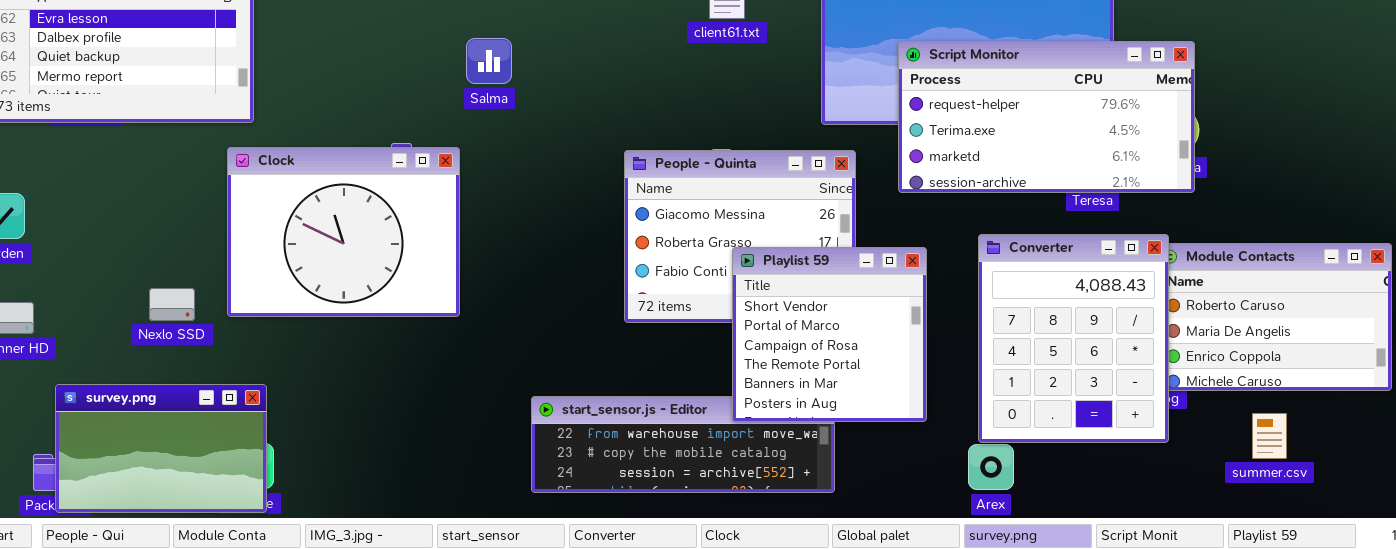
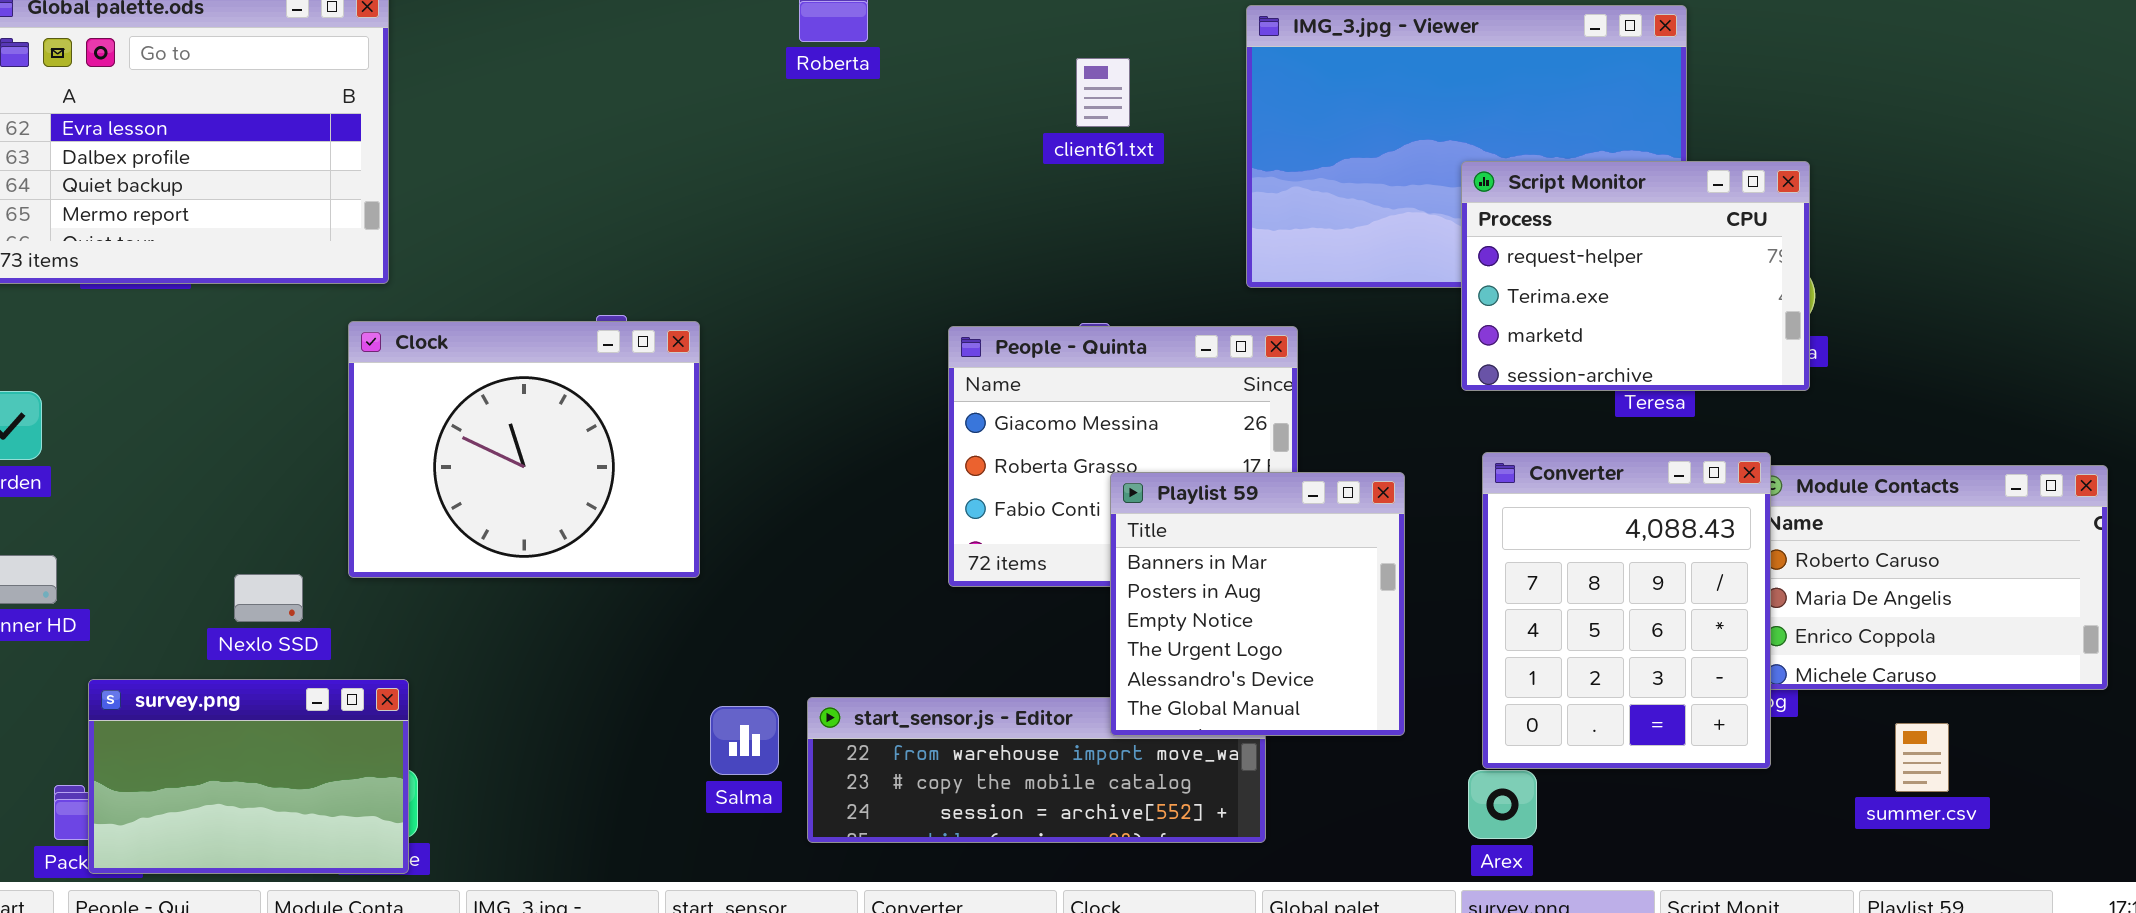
Salma: [466,38,512,84] -> [710,706,779,775], moved
Script Monitor: [898,41,1195,193] -> [1461,161,1810,391], resized
Playlist 59: [732,247,927,422] -> [1110,472,1405,736], scrolled down 4 rows
Nexlo SSD: [149,288,195,321] -> [234,574,303,622], moved

